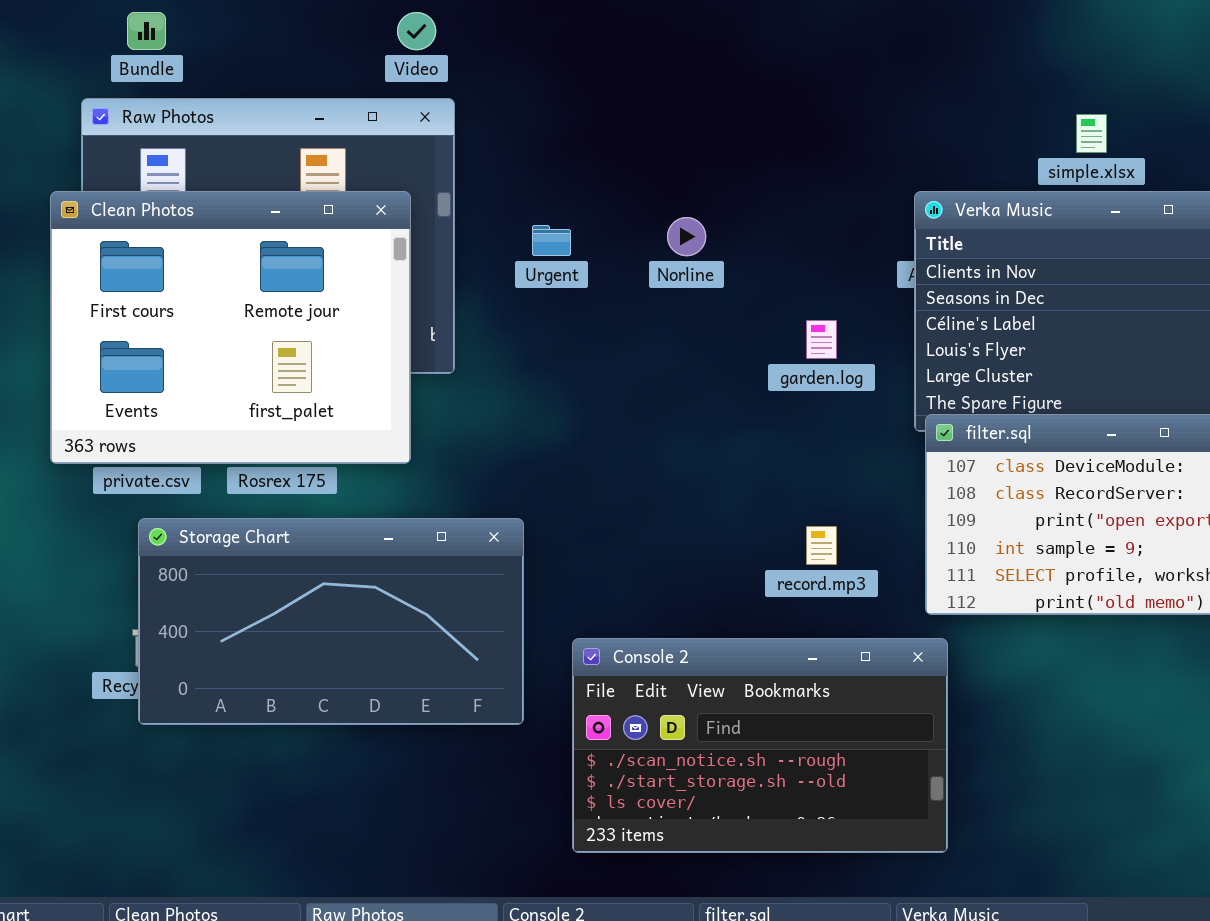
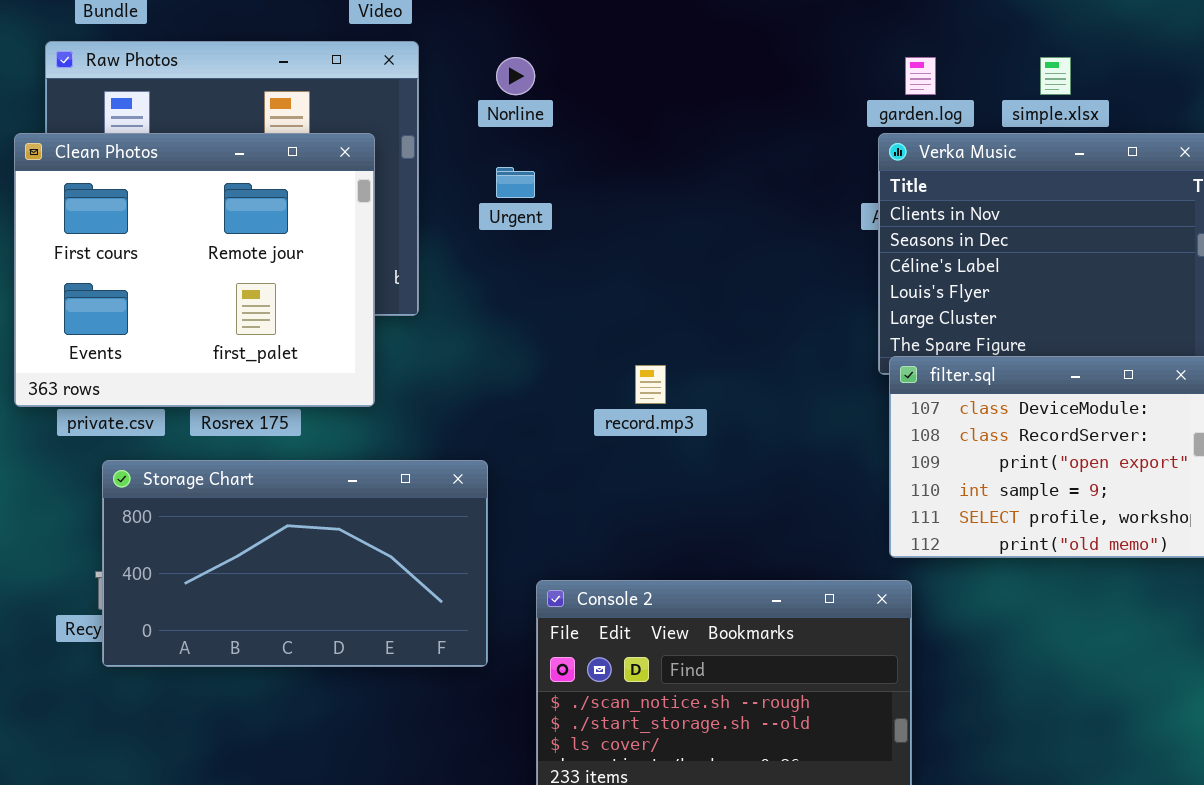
Norline: [667,217,706,256] -> [496,57,535,95], moved
garden.log: [806,320,837,359] -> [905,57,936,95], moved
record.mp3: [806,526,837,565] -> [635,365,666,404], moved

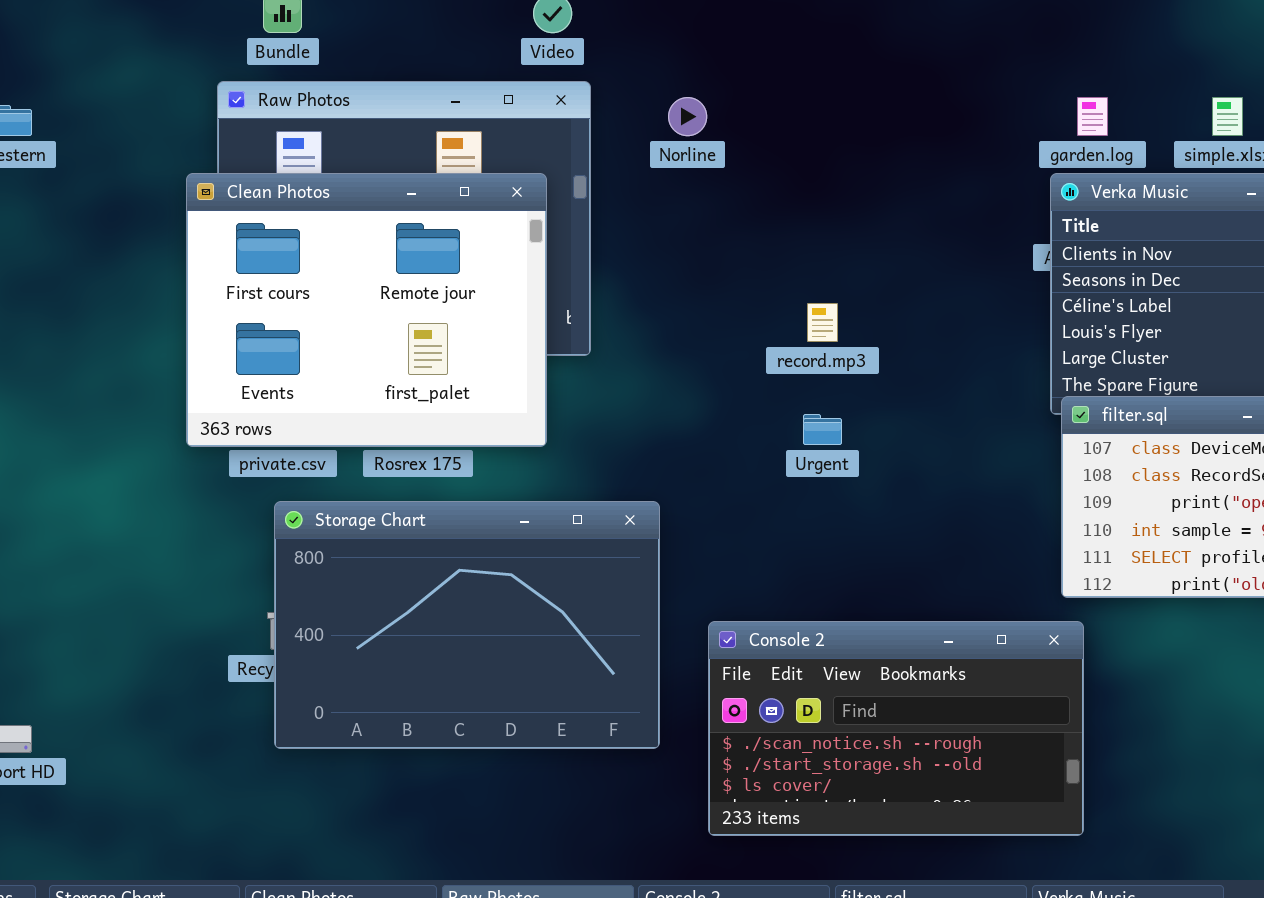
Urgent: [496,167,535,198] -> [803,414,842,445], moved
record.mp3: [635,365,666,404] -> [807,303,838,342], moved
Storage Chart: [102,460,488,667] -> [274,501,660,749], resized

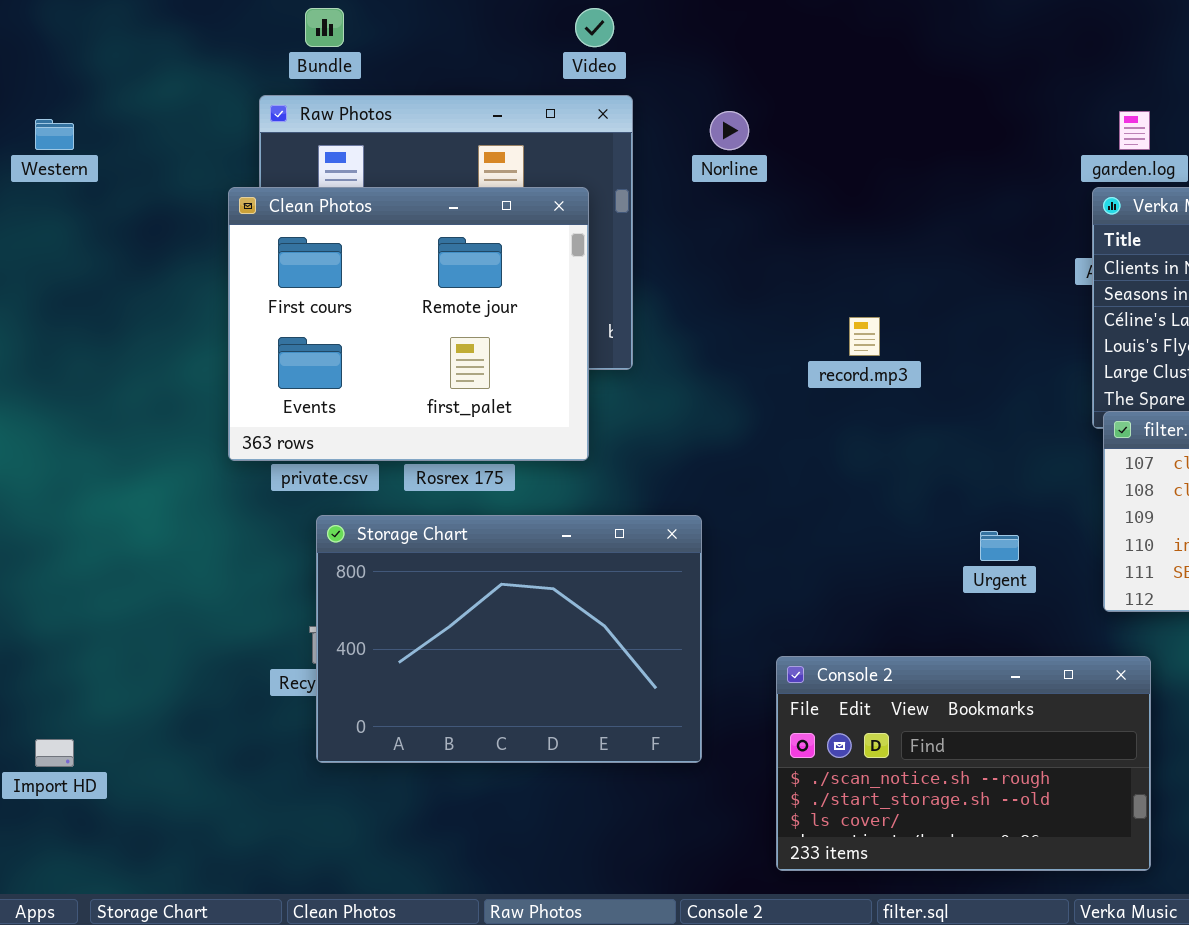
Urgent: [803,414,842,445] -> [980,531,1019,561], moved
Console 2: [708,621,1084,836] -> [776,656,1151,871], moved

